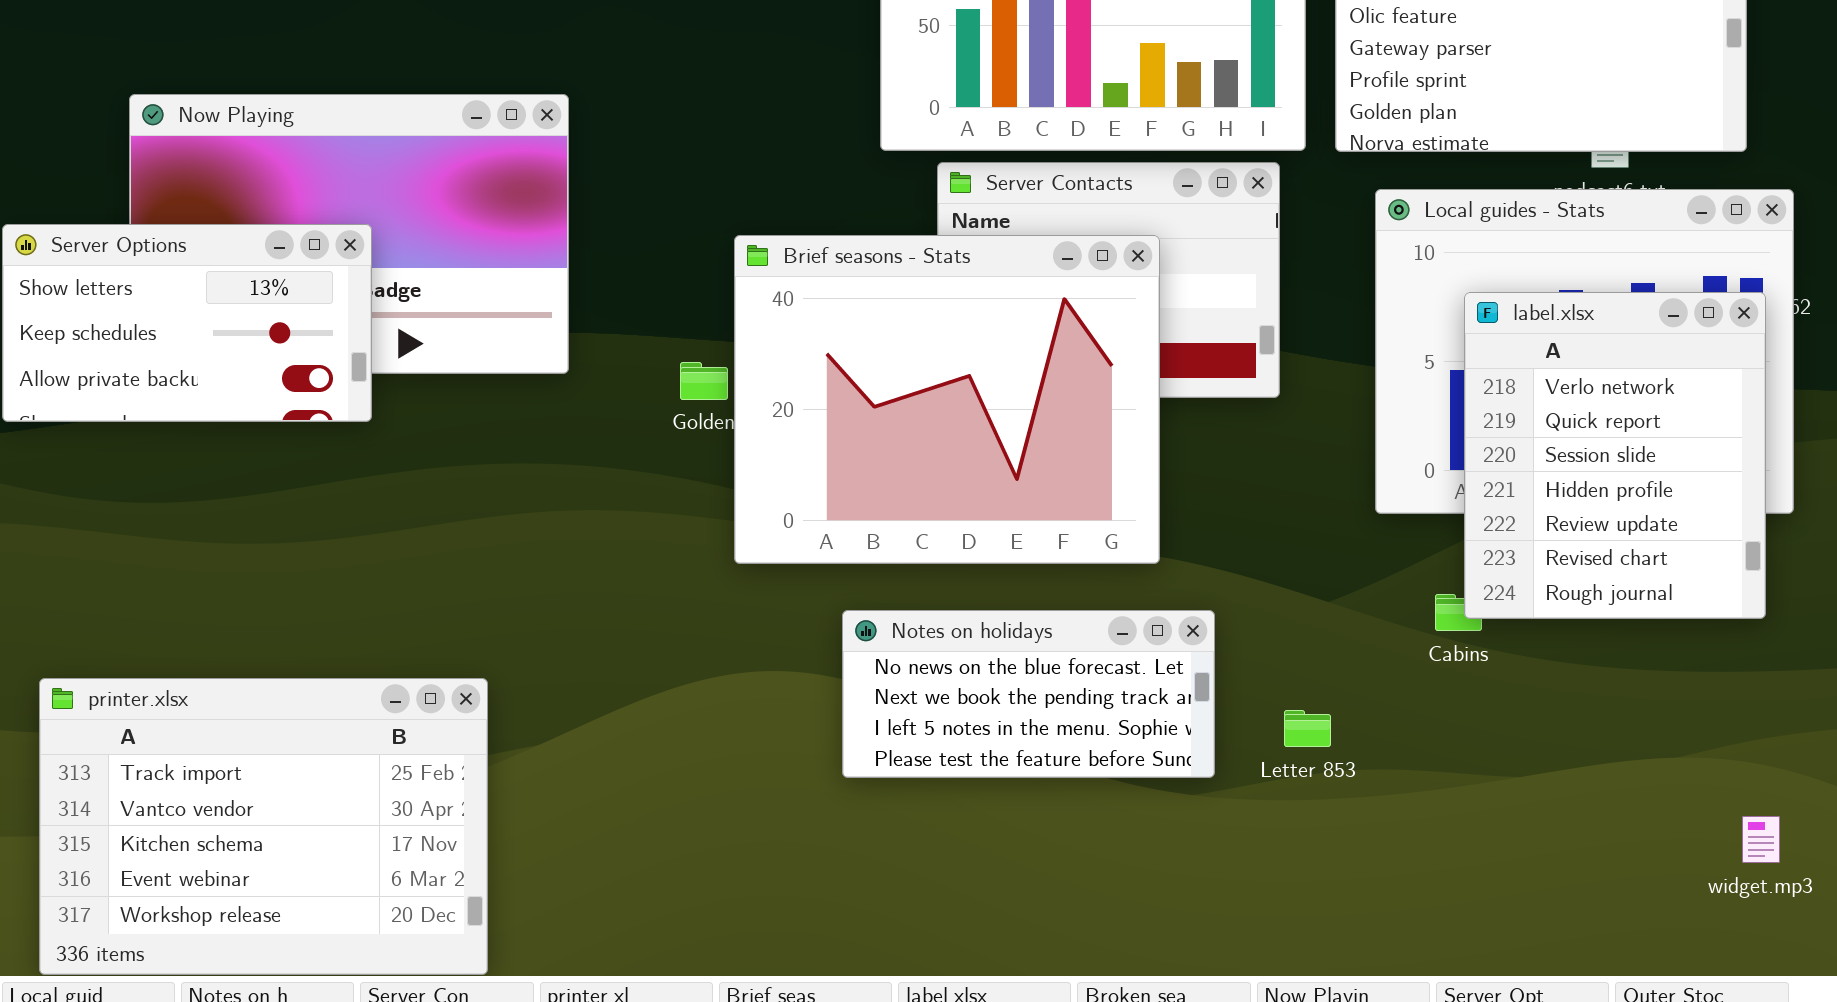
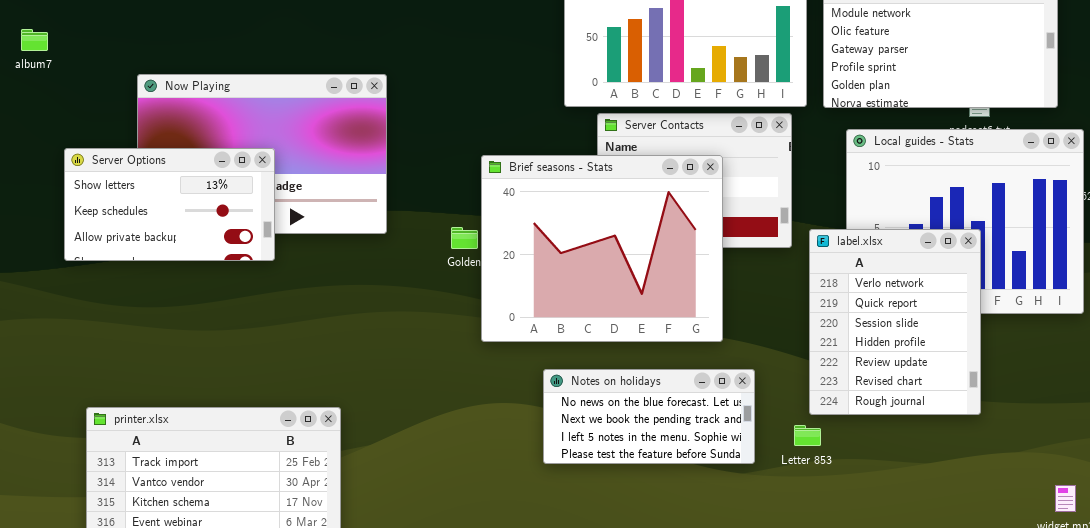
label.xlsx: [1464,292,1766,619] -> [809,229,981,415], moved

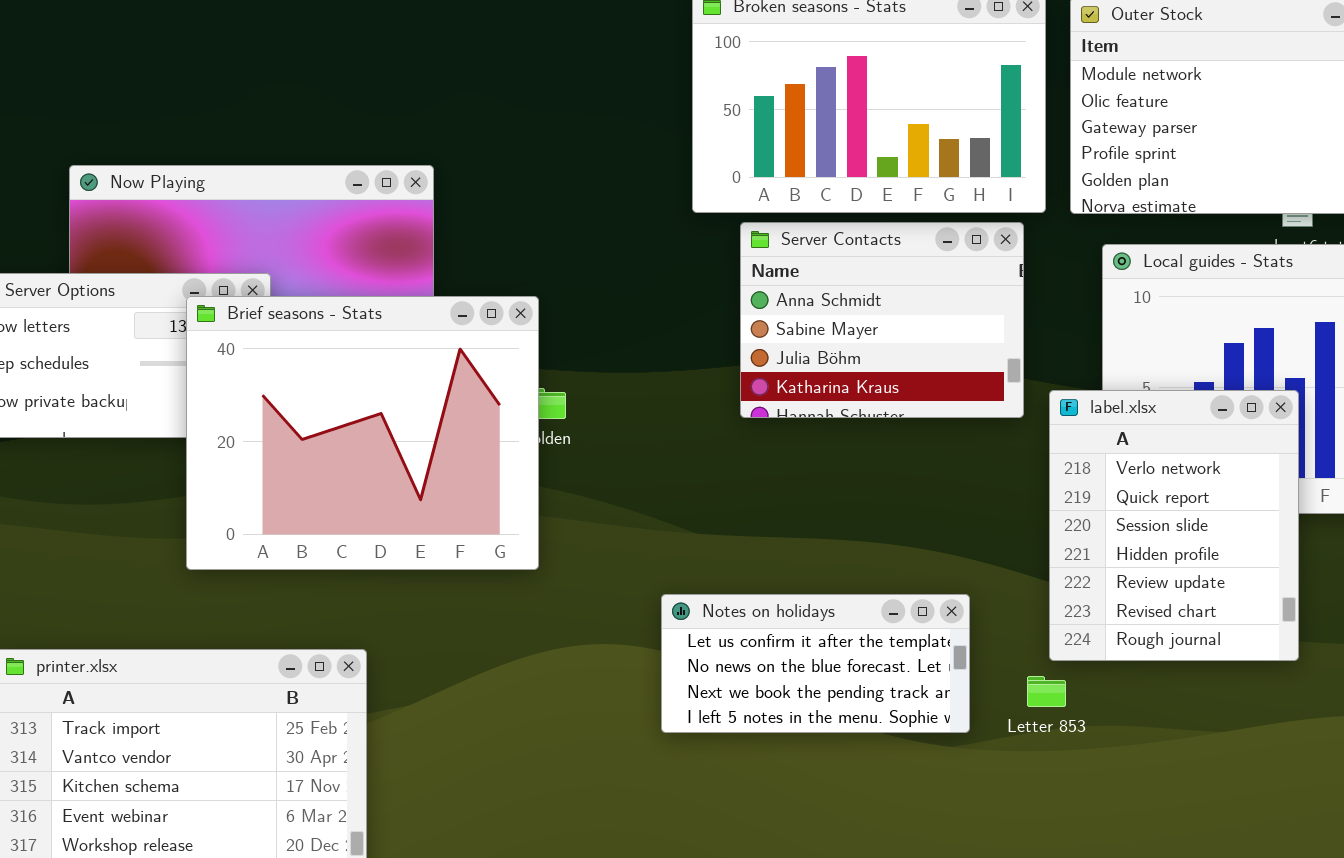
Brief seasons - Stats: [481,155,723,342] -> [186,296,539,570], moved
Notes on holidays: [543,369,755,464] -> [661,594,970,733], scrolled up 1 row

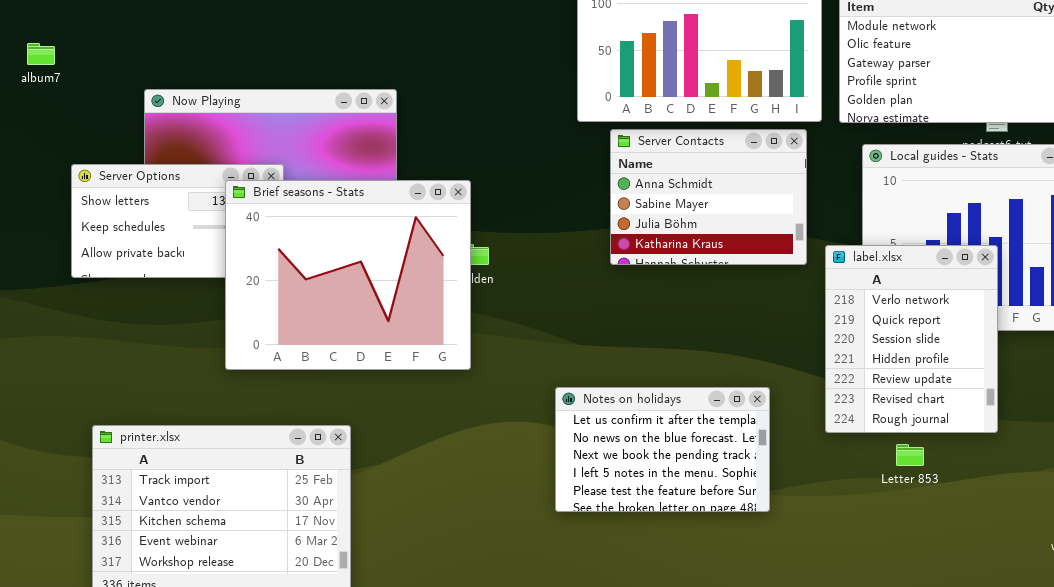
Notes on holidays: [661,594,970,733] -> [555,387,770,512], resized
Letter 853: [1027,676,1066,707] -> [896,444,924,466], moved

